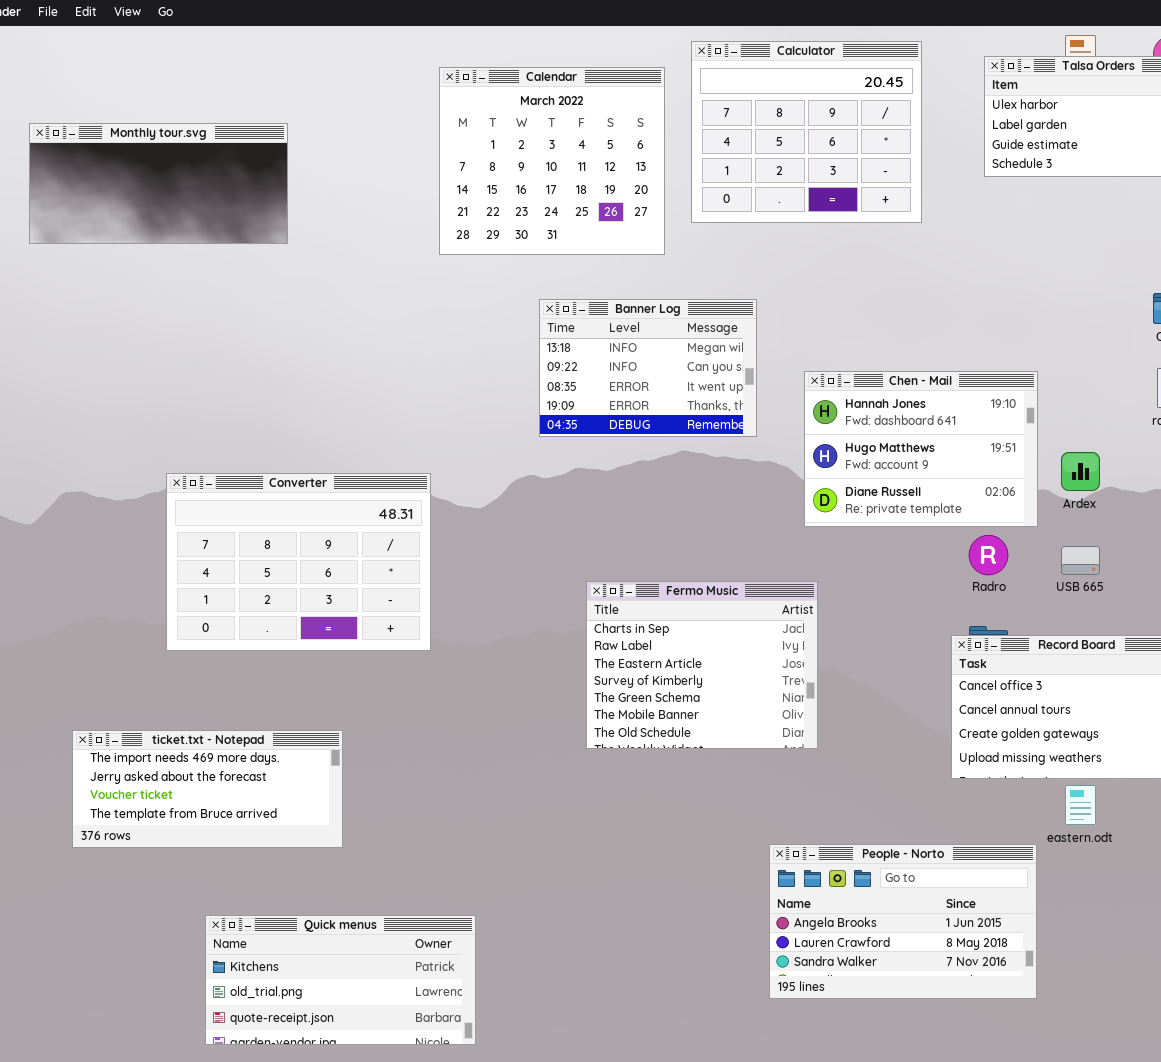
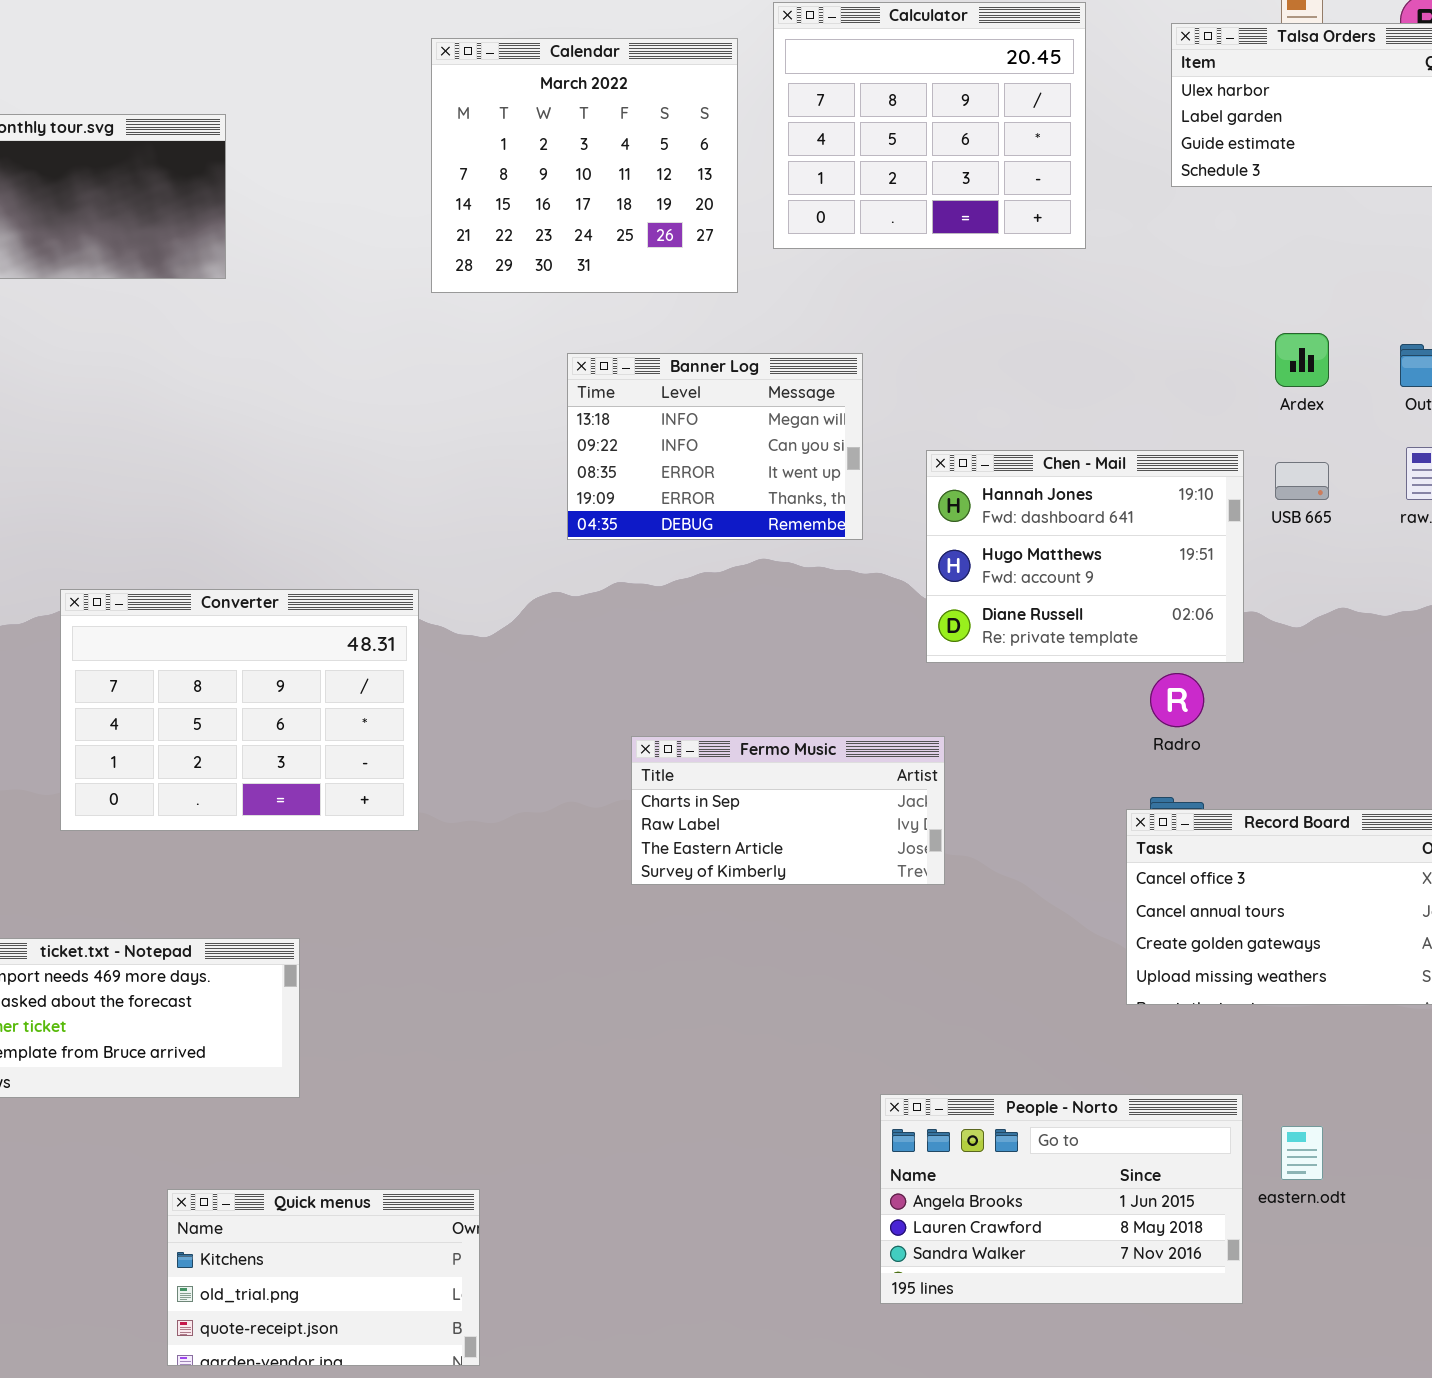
Ardex: [1061,452,1100,491] -> [1275,333,1329,387], moved
USB 665: [1061,546,1100,575] -> [1275,462,1329,500], moved
Fermo Music: [586,581,818,749] -> [631,736,945,885], resized
eastern.odt: [1065,785,1096,825] -> [1281,1126,1323,1180], moved
Quick menus: [205,915,476,1045] -> [167,1189,480,1366], resized

